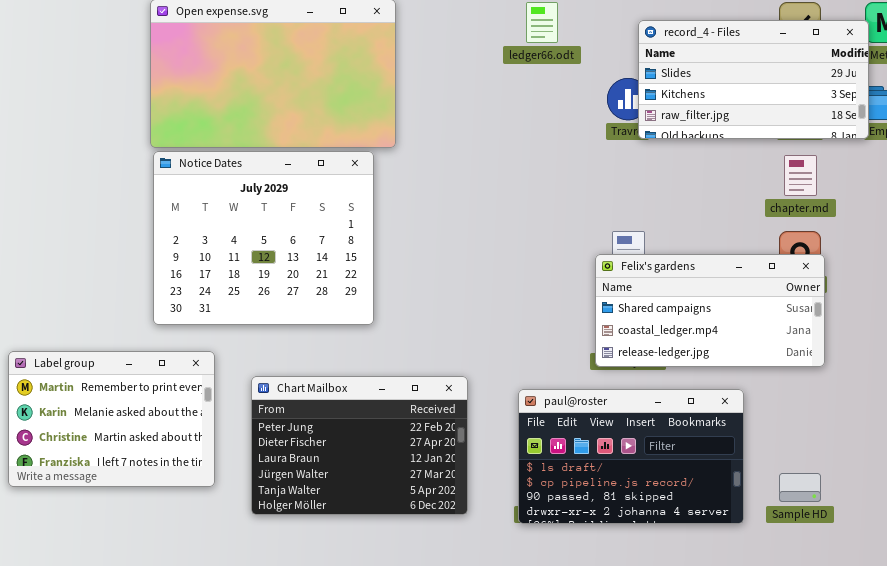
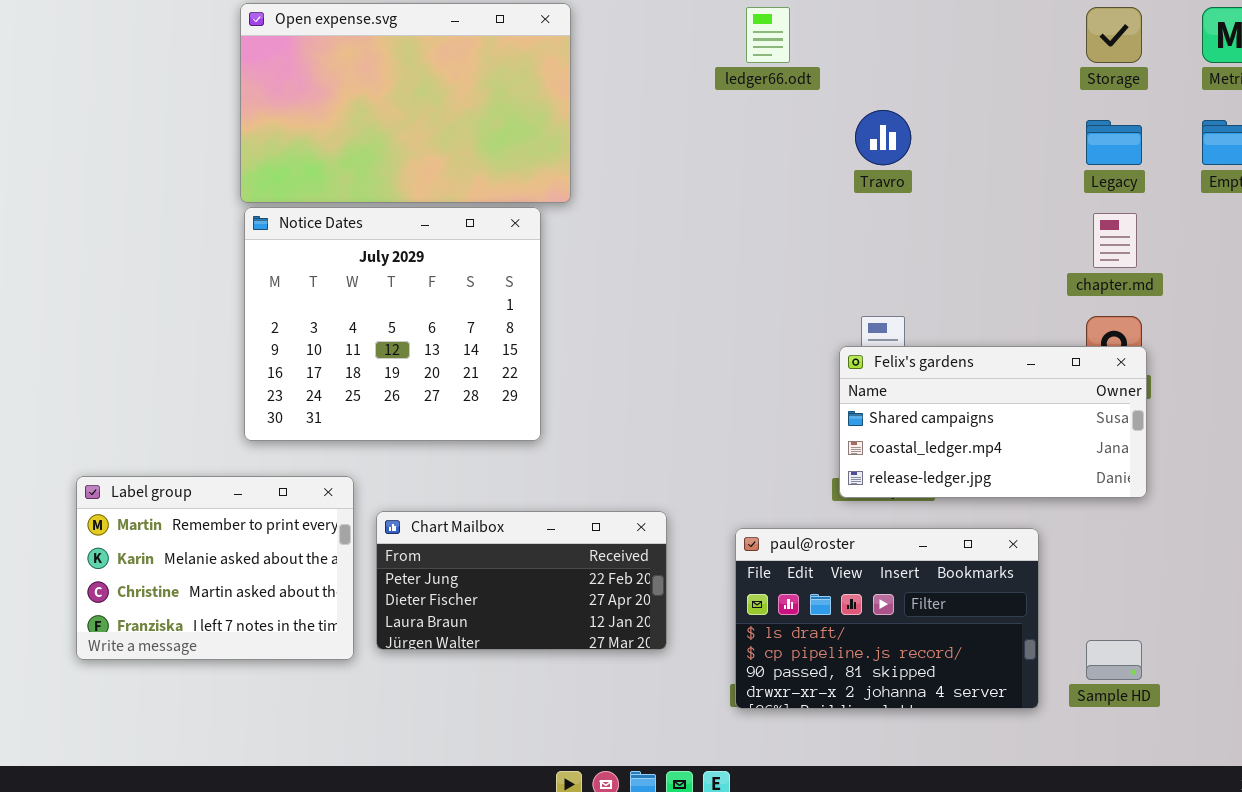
record_4 - Files: [638,20,869,139] -> none, closed
Label group: [8,351,215,487] -> [76,476,354,660], moved
Chart Mailbox: [251,376,468,515] -> [376,511,667,650], resized

